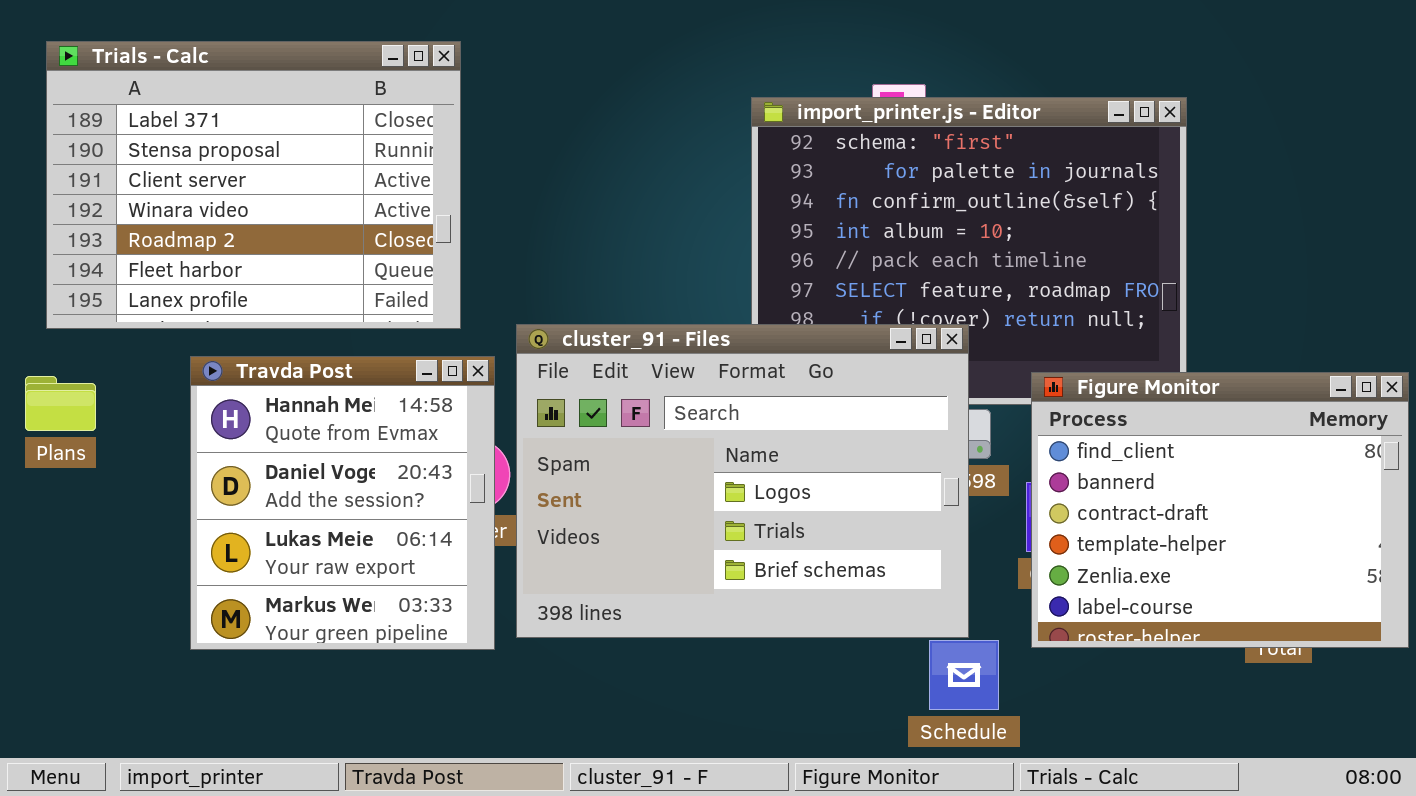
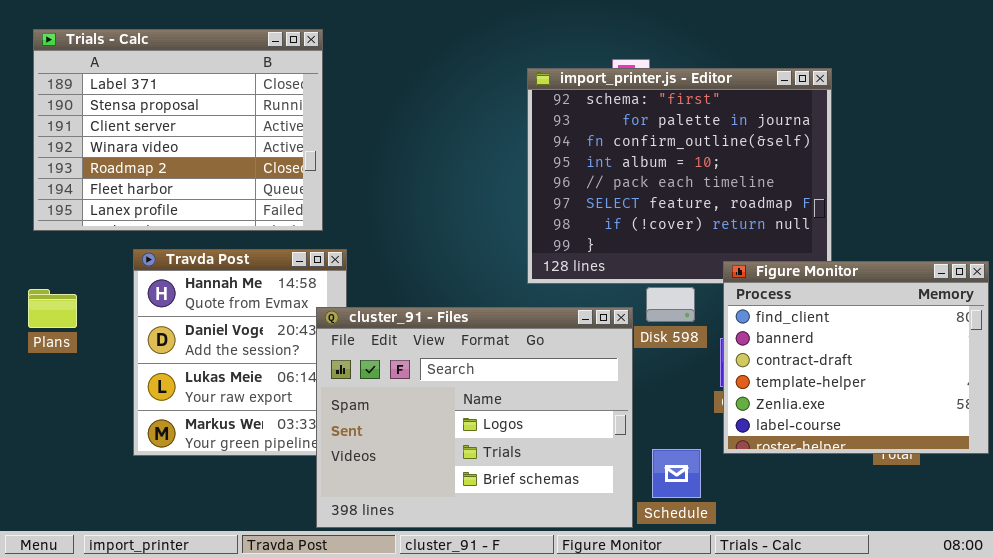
cluster_91 - Files: [516,324,969,638] -> [316,307,633,528], moved
Plans: [25,376,96,431] -> [28,289,77,328], moved

